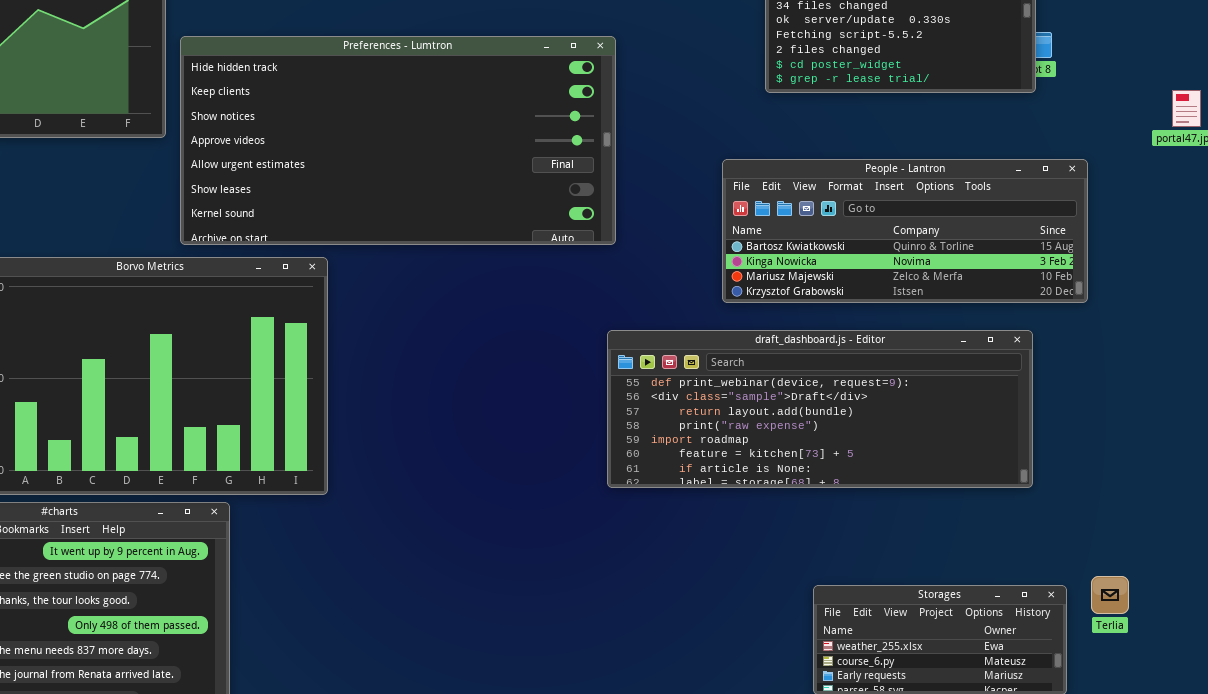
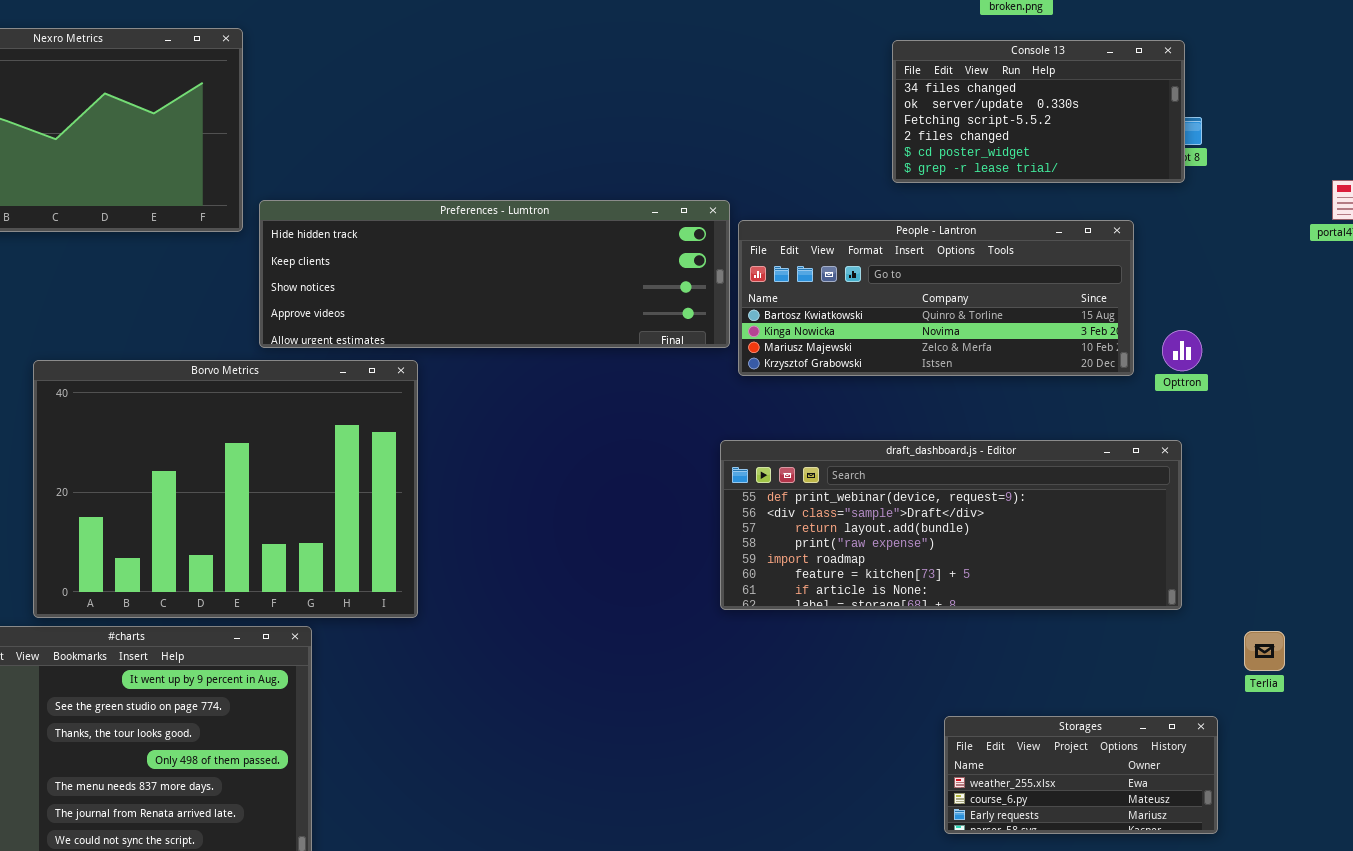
Preferences - Lumtron: [180,36,616,245] -> [259,200,730,348], resized
People - Lantron: [722,159,1088,303] -> [738,220,1134,376], moved
Terlia: [1091,576,1129,614] -> [1244,631,1285,671], moved

